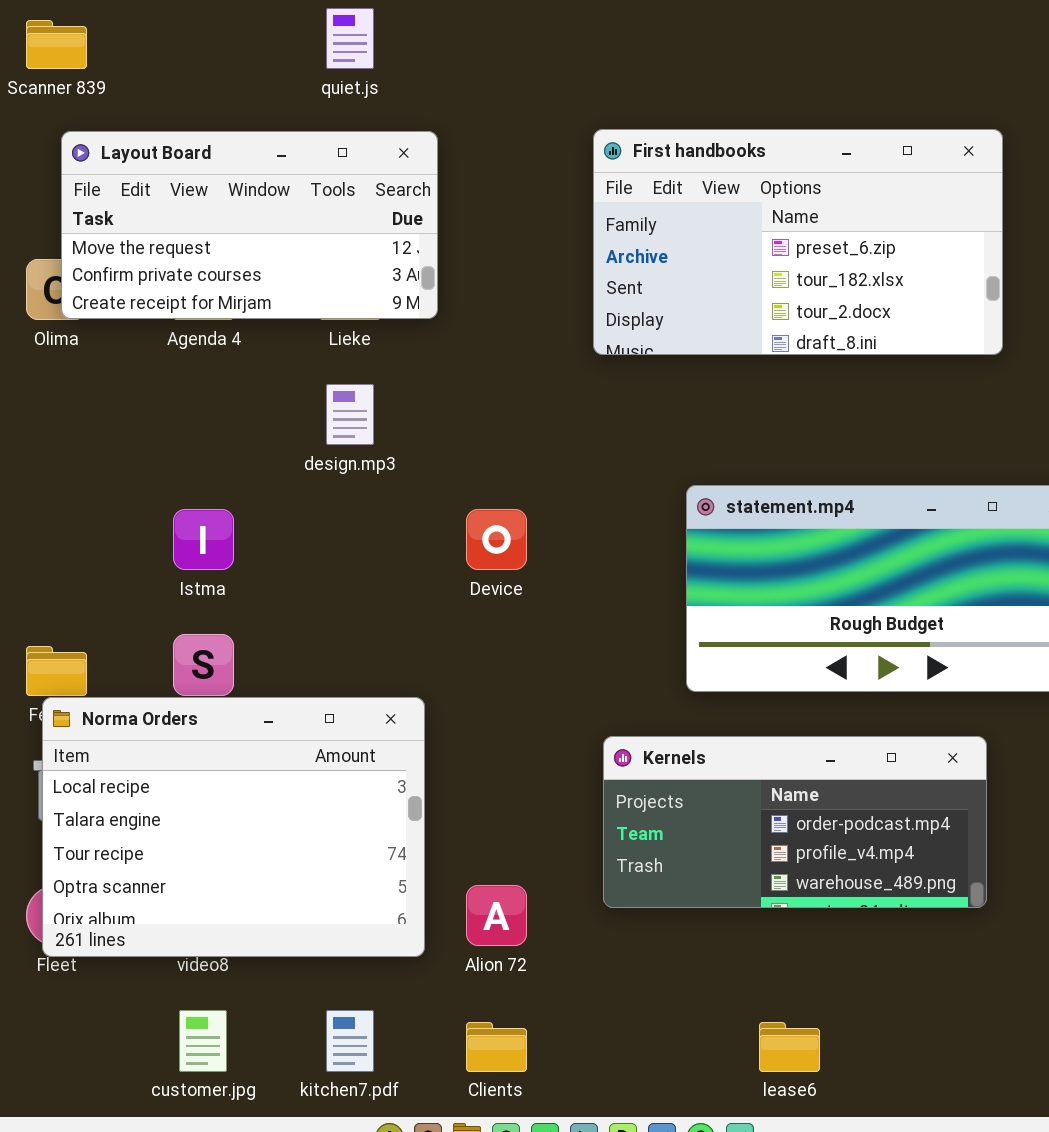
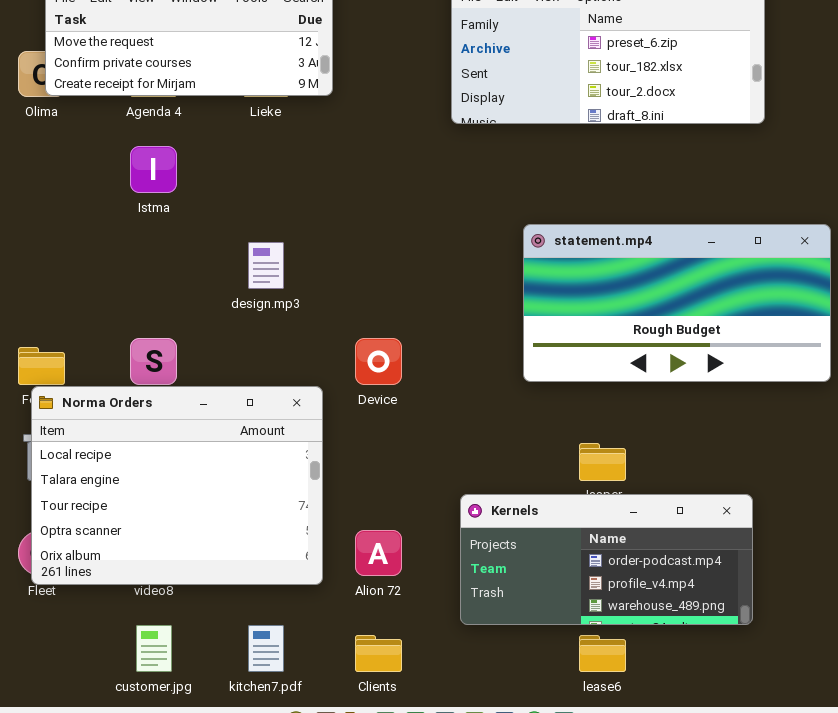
design.mp3: [326,384,374,445] -> [248,242,284,289], moved
Istma: [173,509,234,570] -> [130,146,177,193], moved
Device: [466,509,527,570] -> [355,338,402,385], moved
Kernels: [603,736,987,908] -> [460,494,753,625], moved

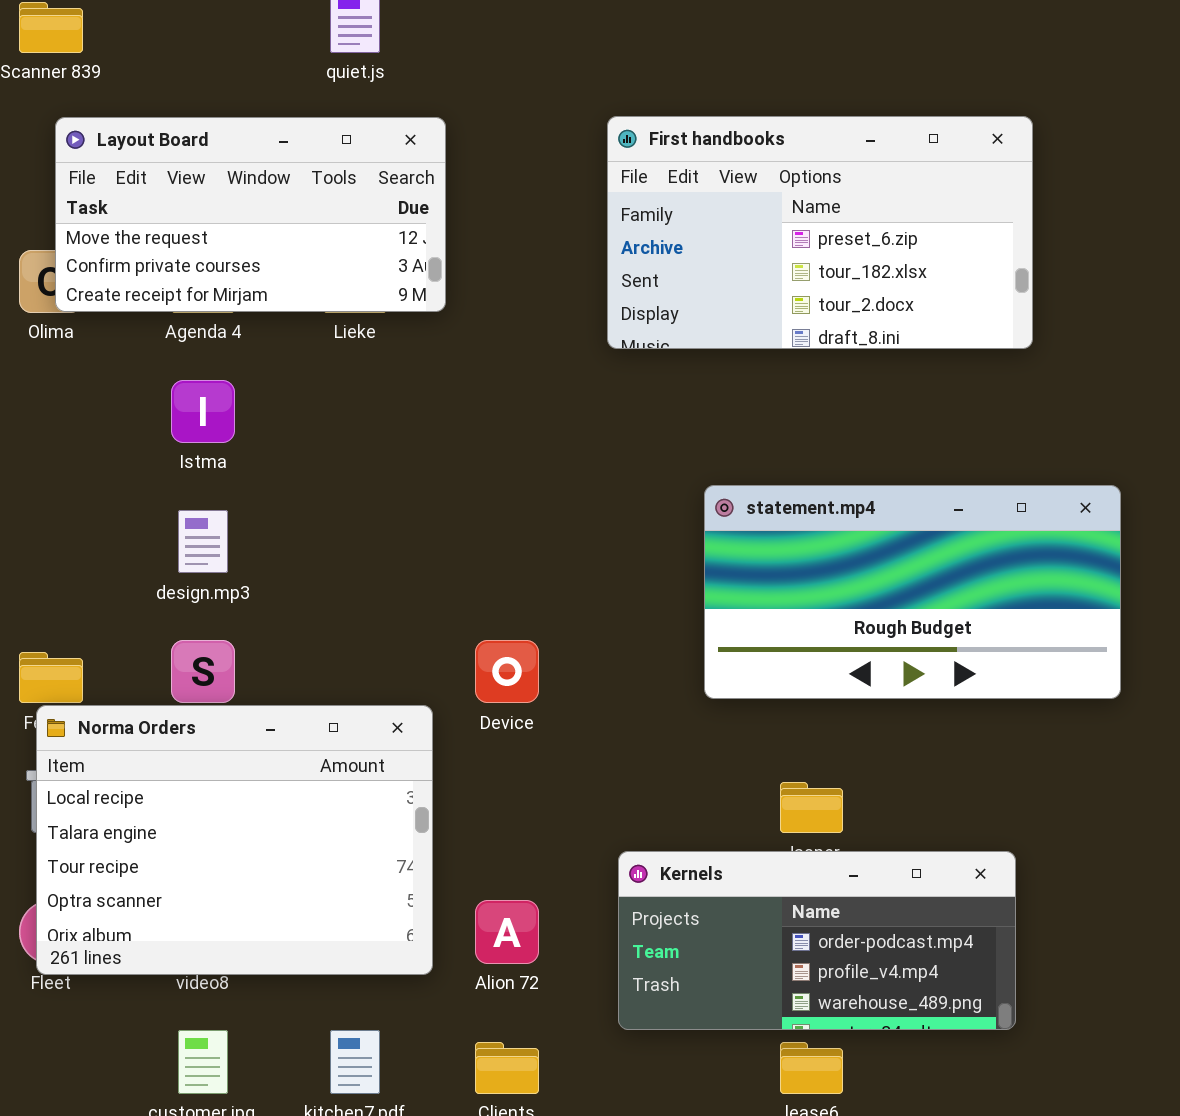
design.mp3: [248,242,284,289] -> [178,510,228,573], moved

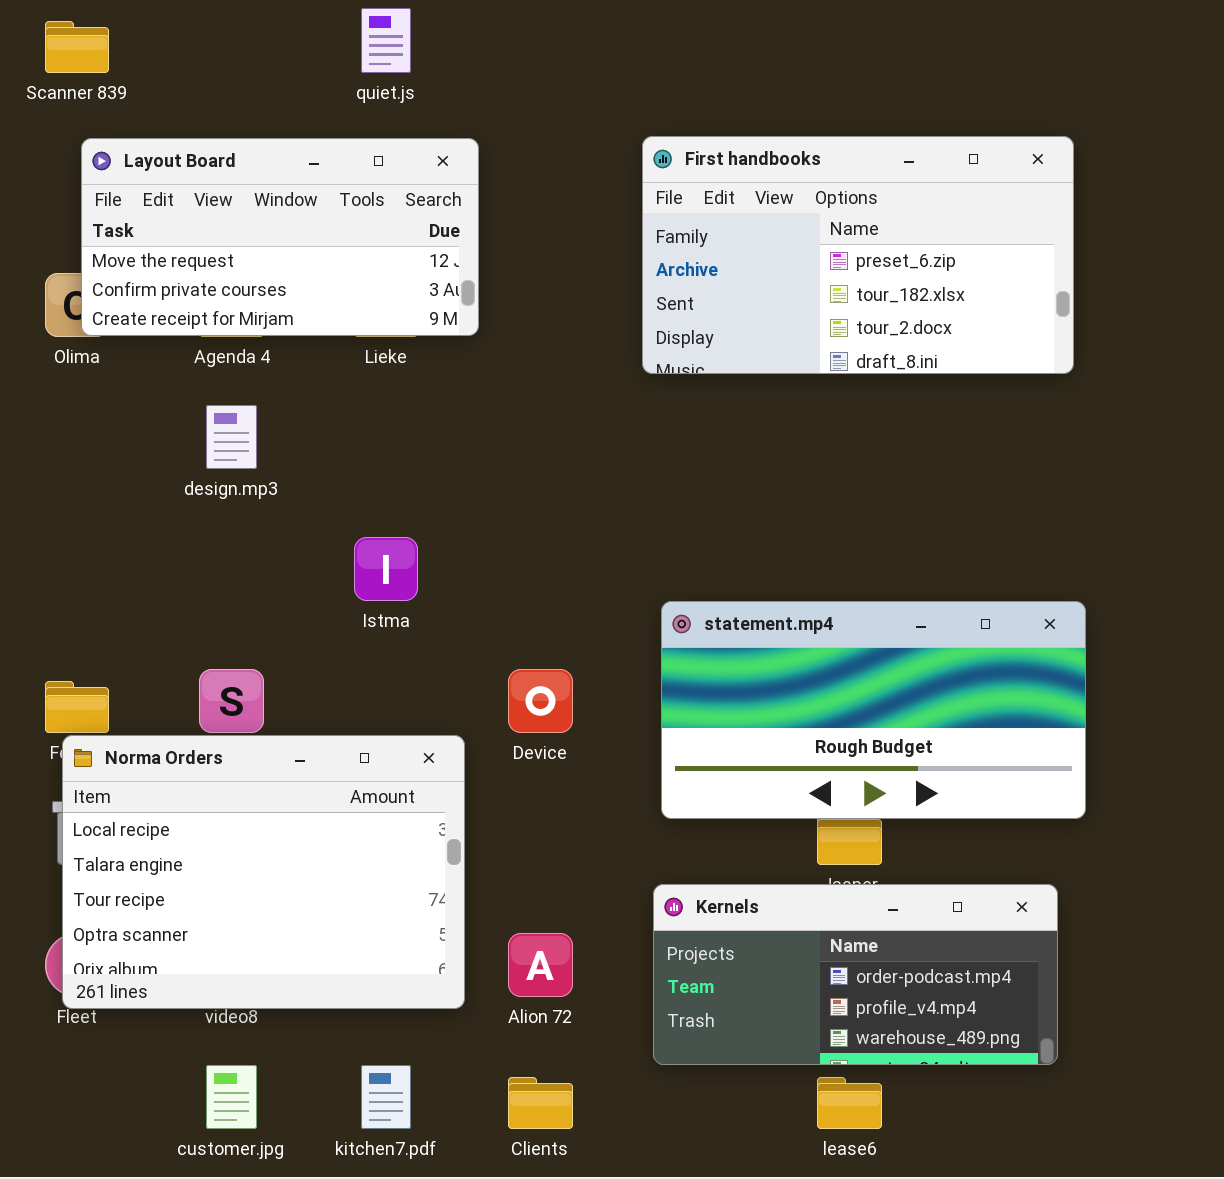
Istma: [171,380,235,443] -> [354,537,418,601], moved
statement.mp4: [704,485,1121,699] -> [661,601,1086,819], moved
design.mp3: [178,510,228,573] -> [206,405,257,469], moved

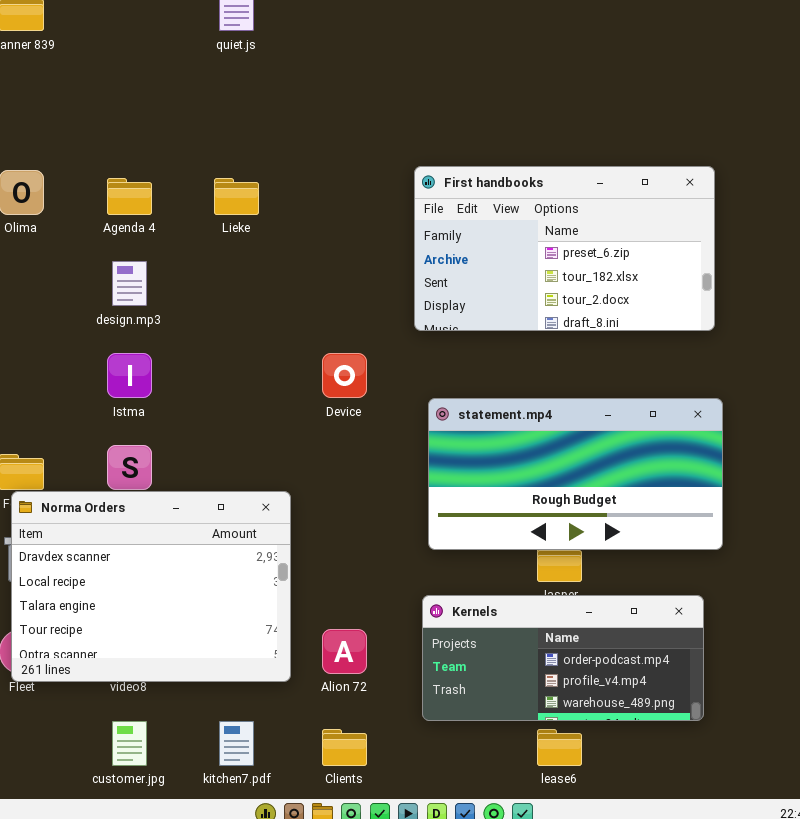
First handbooks: [642,136,1074,374] -> [414,166,715,331], moved
Layout Board: [81,138,479,336] -> none, closed
Istma: [354,537,418,601] -> [107,353,152,398], moved
Device: [508,669,573,733] -> [322,353,367,398], moved
Norma Orders: [62,735,465,1009] -> [11,491,291,682], scrolled up 1 row

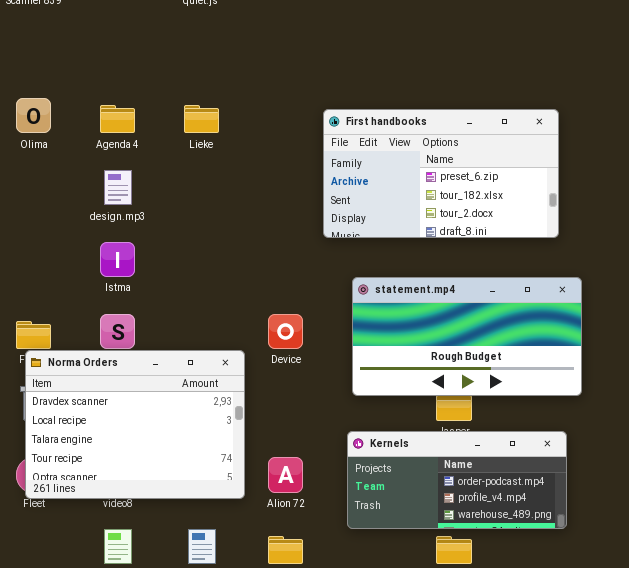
First handbooks: [414,166,715,331] -> [323,109,559,238], moved
Device: [322,353,367,398] -> [268,314,303,349], moved

